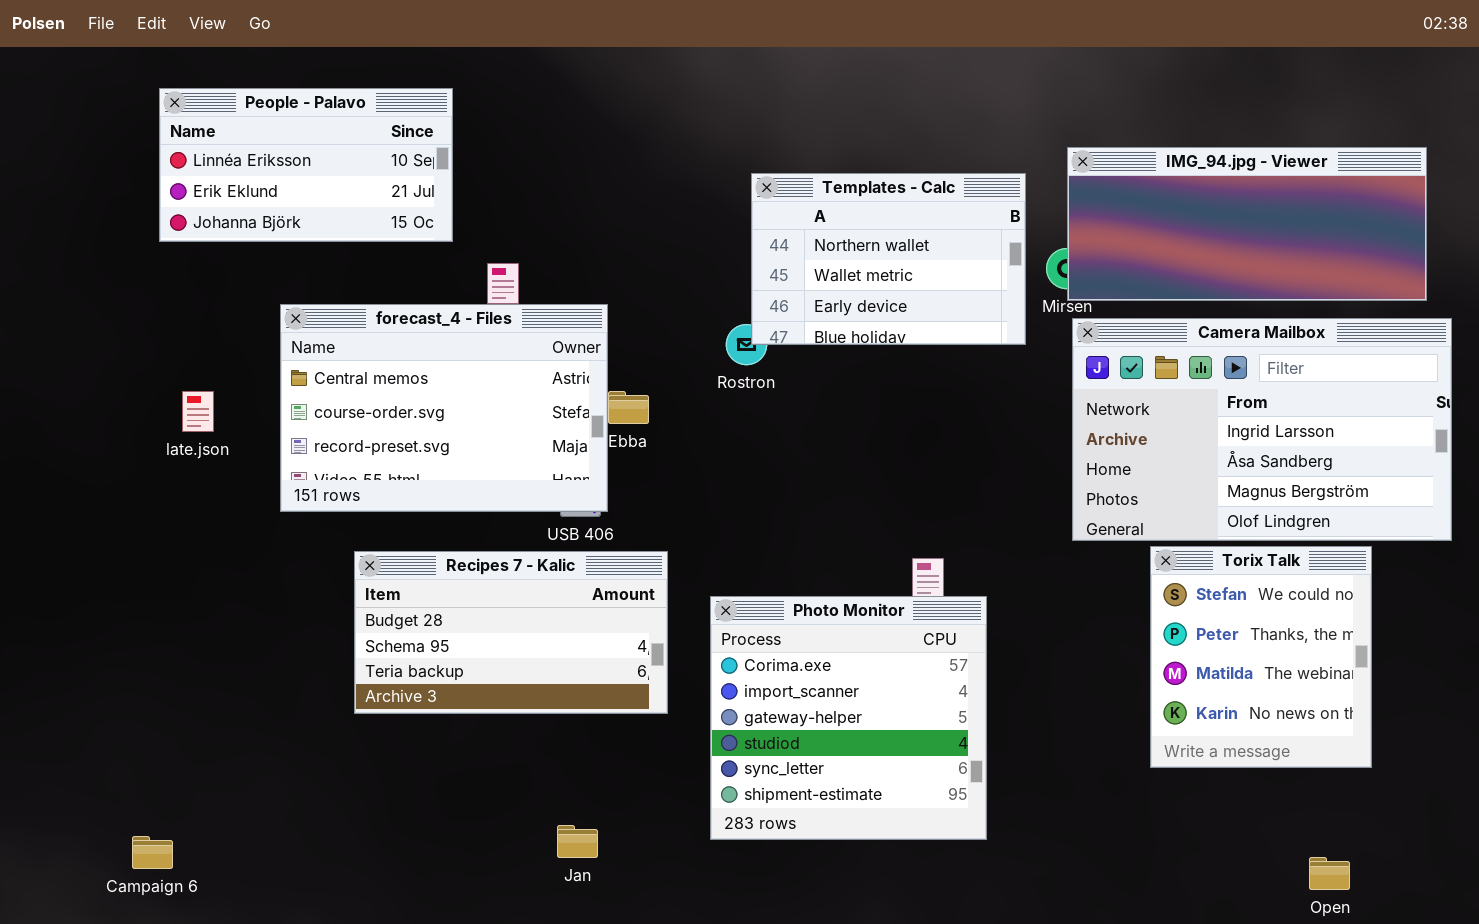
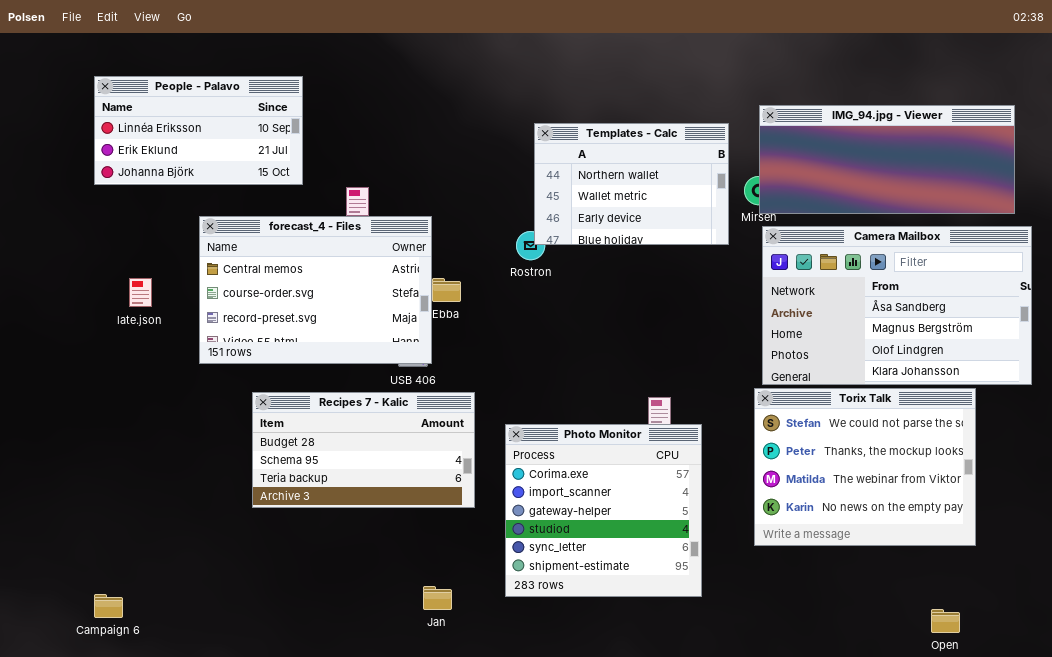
People - Palavo: [159,88,453,242] -> [94,76,303,185], moved
Camera Mailbox: [1072,318,1452,541] -> [762,226,1032,385], scrolled down 1 row
Torix Talk: [1150,546,1372,768] -> [754,388,976,546], resized
Jan: [557,825,598,858] -> [423,586,452,610], moved

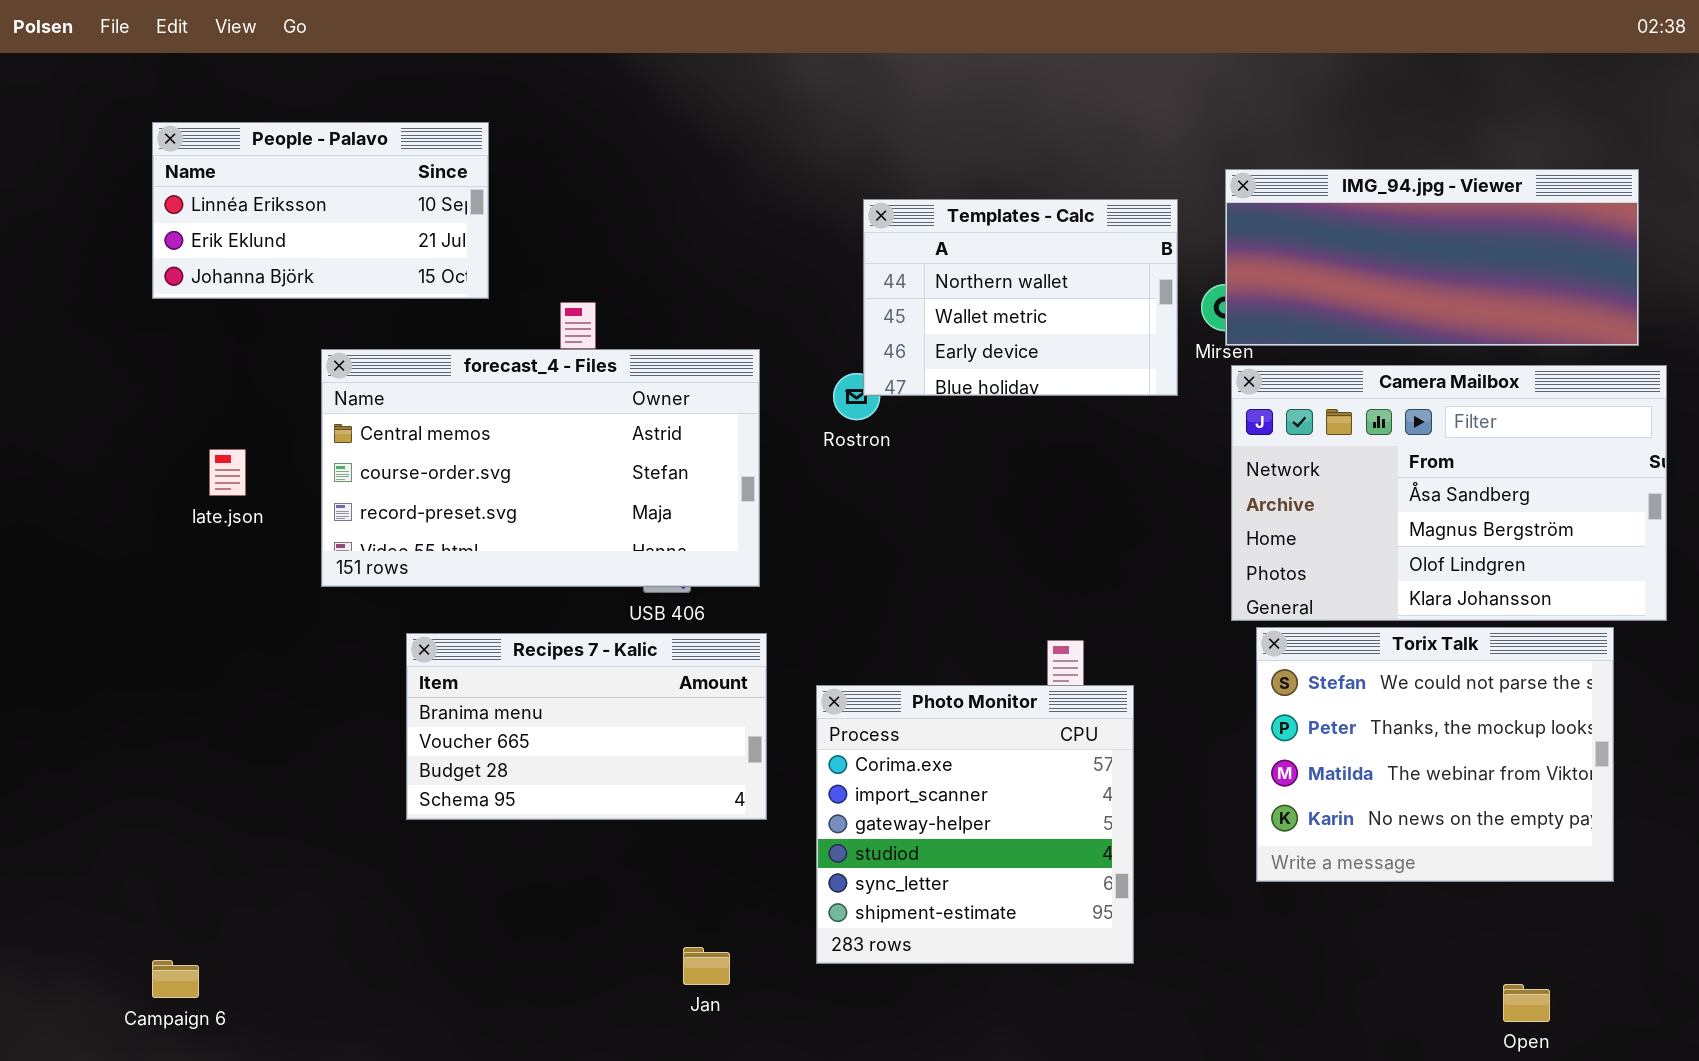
forecast_4 - Files: [199,216,432,364] -> [321,349,760,587], resized
Torix Talk: [754,388,976,546] -> [1256,627,1614,882], moved
Recipes 7 - Kalic: [252,392,475,508] -> [406,633,767,820], scrolled up 2 rows

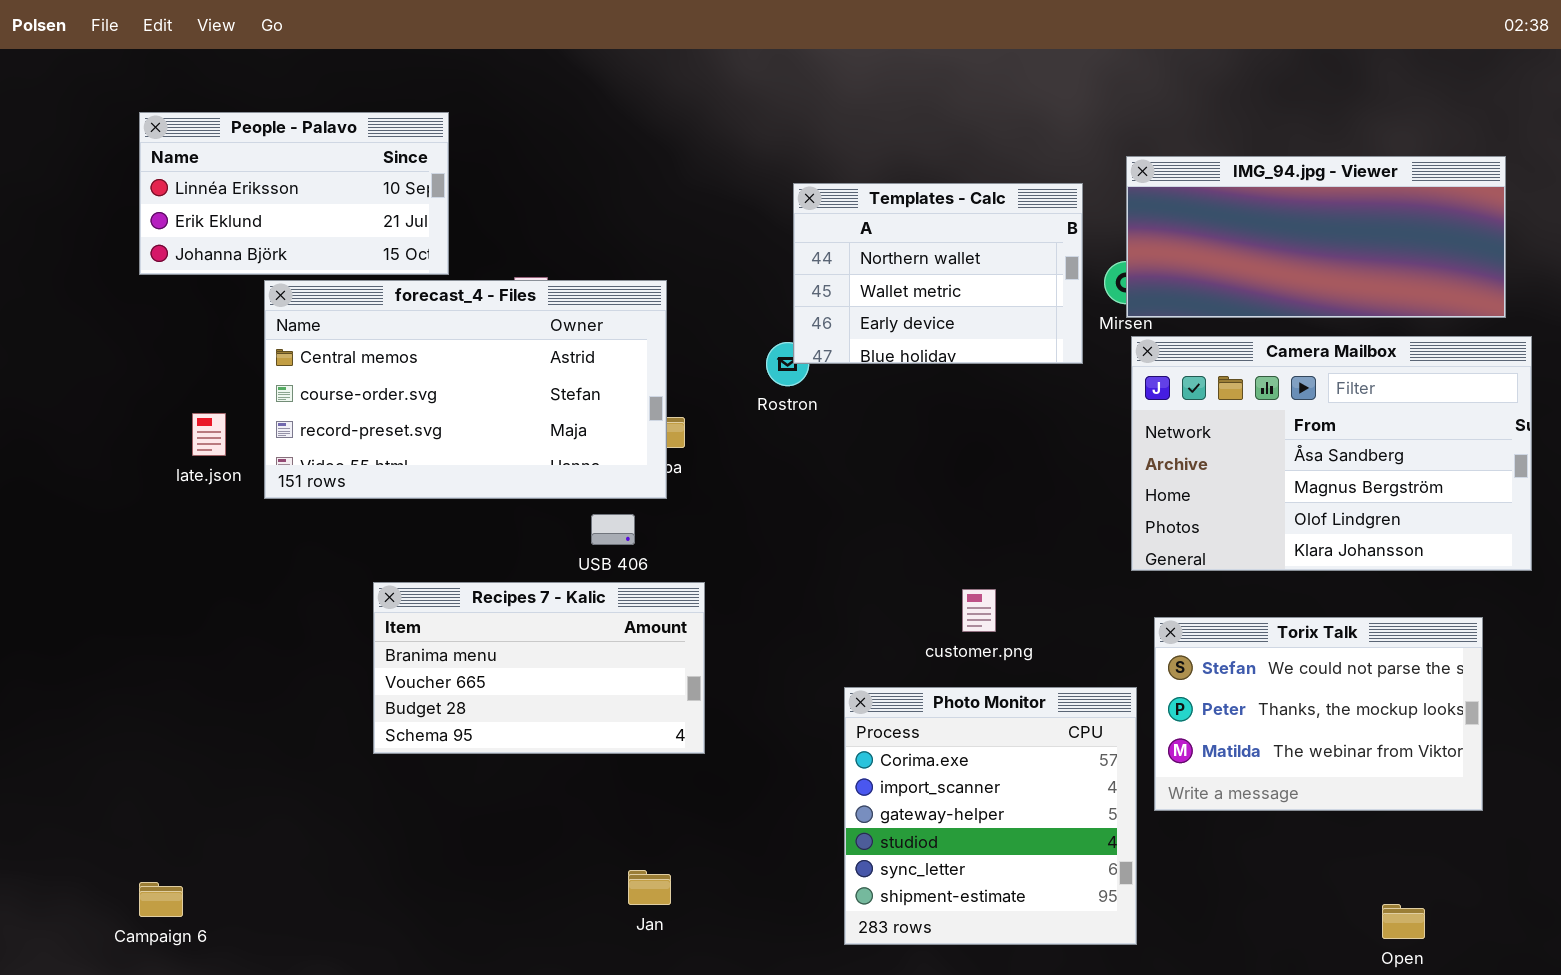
forecast_4 - Files: [321,349,760,587] -> [264,280,667,499], moved
Torix Talk: [1256,627,1614,882] -> [1154,617,1483,811], resized
Photo Monitor: [816,685,1134,964] -> [844,687,1137,945], moved

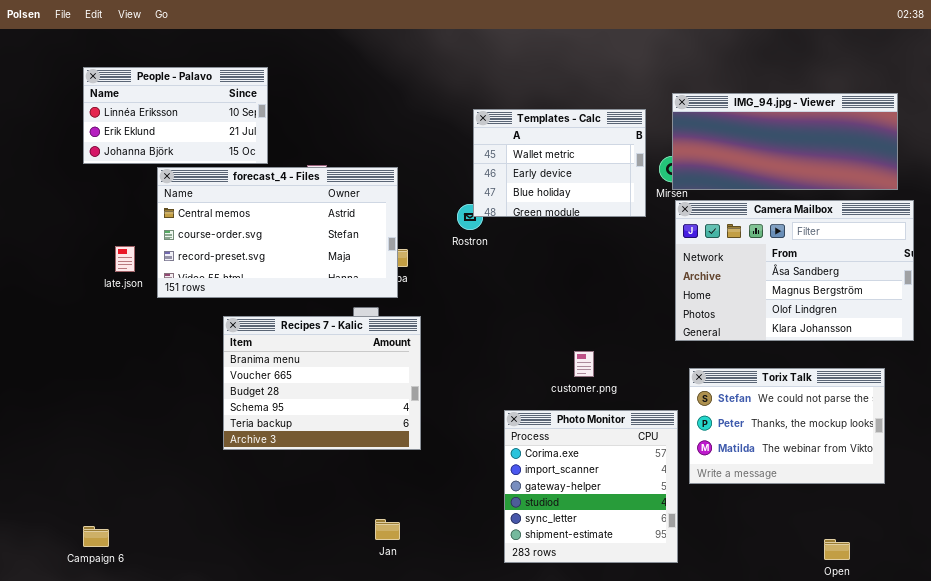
Templates - Calc: [793,183,1083,364] -> [473,109,646,217], scrolled down 1 row
Recipes 7 - Kalic: [373,582,705,754] -> [223,316,421,450], resized

